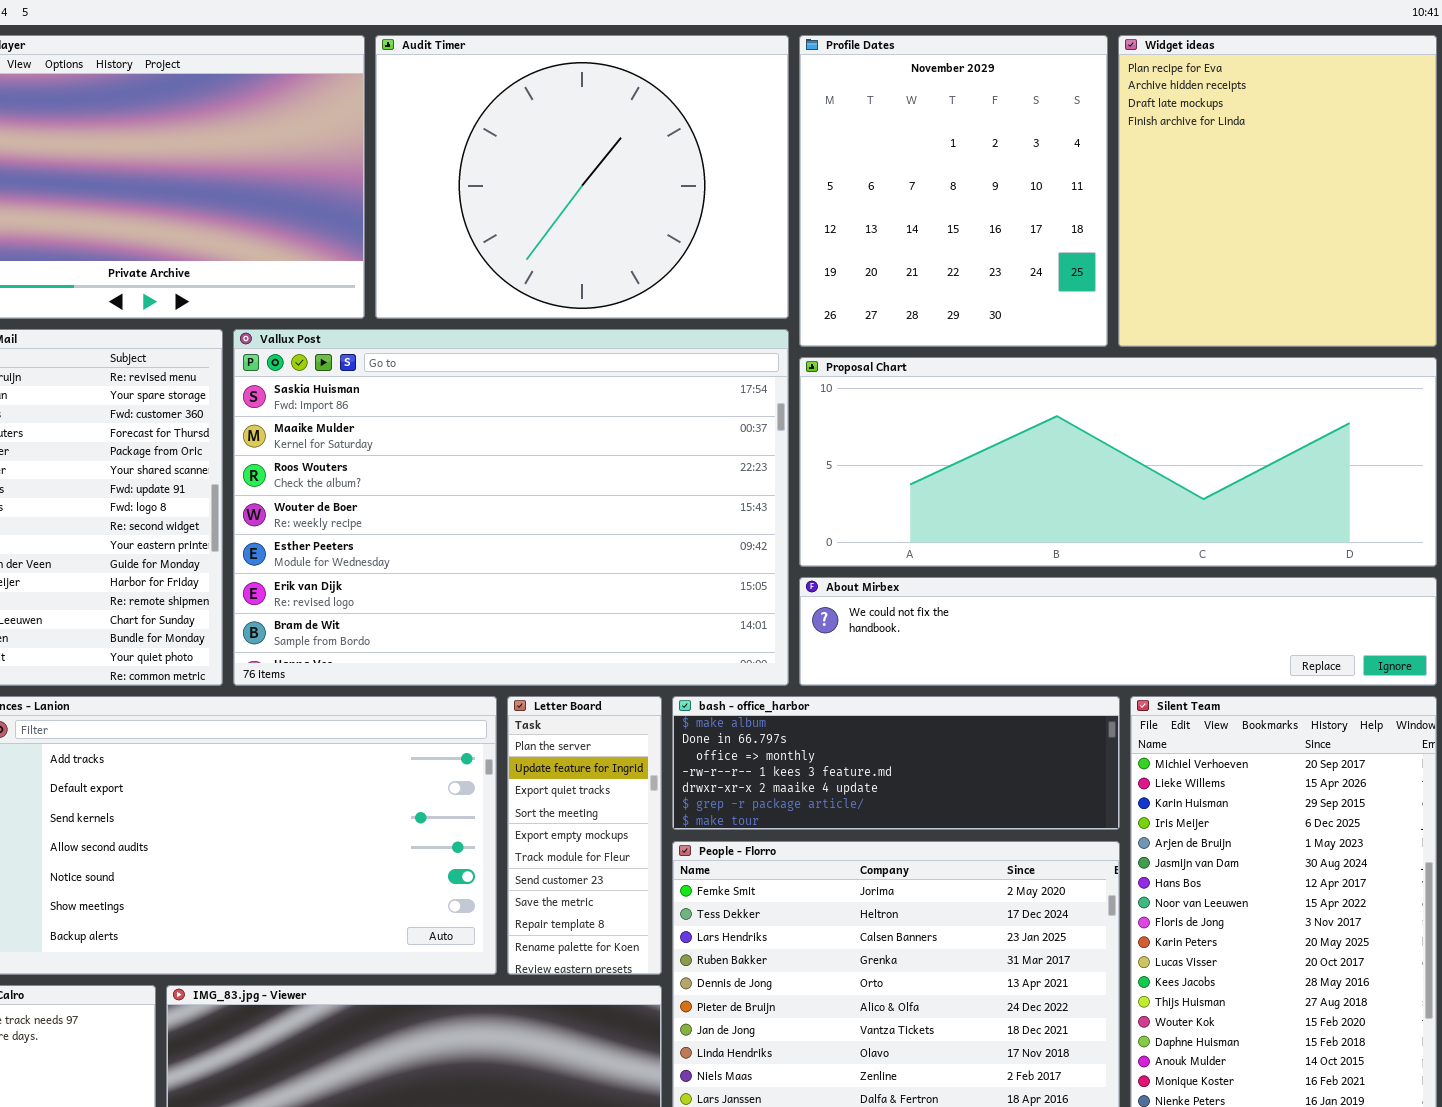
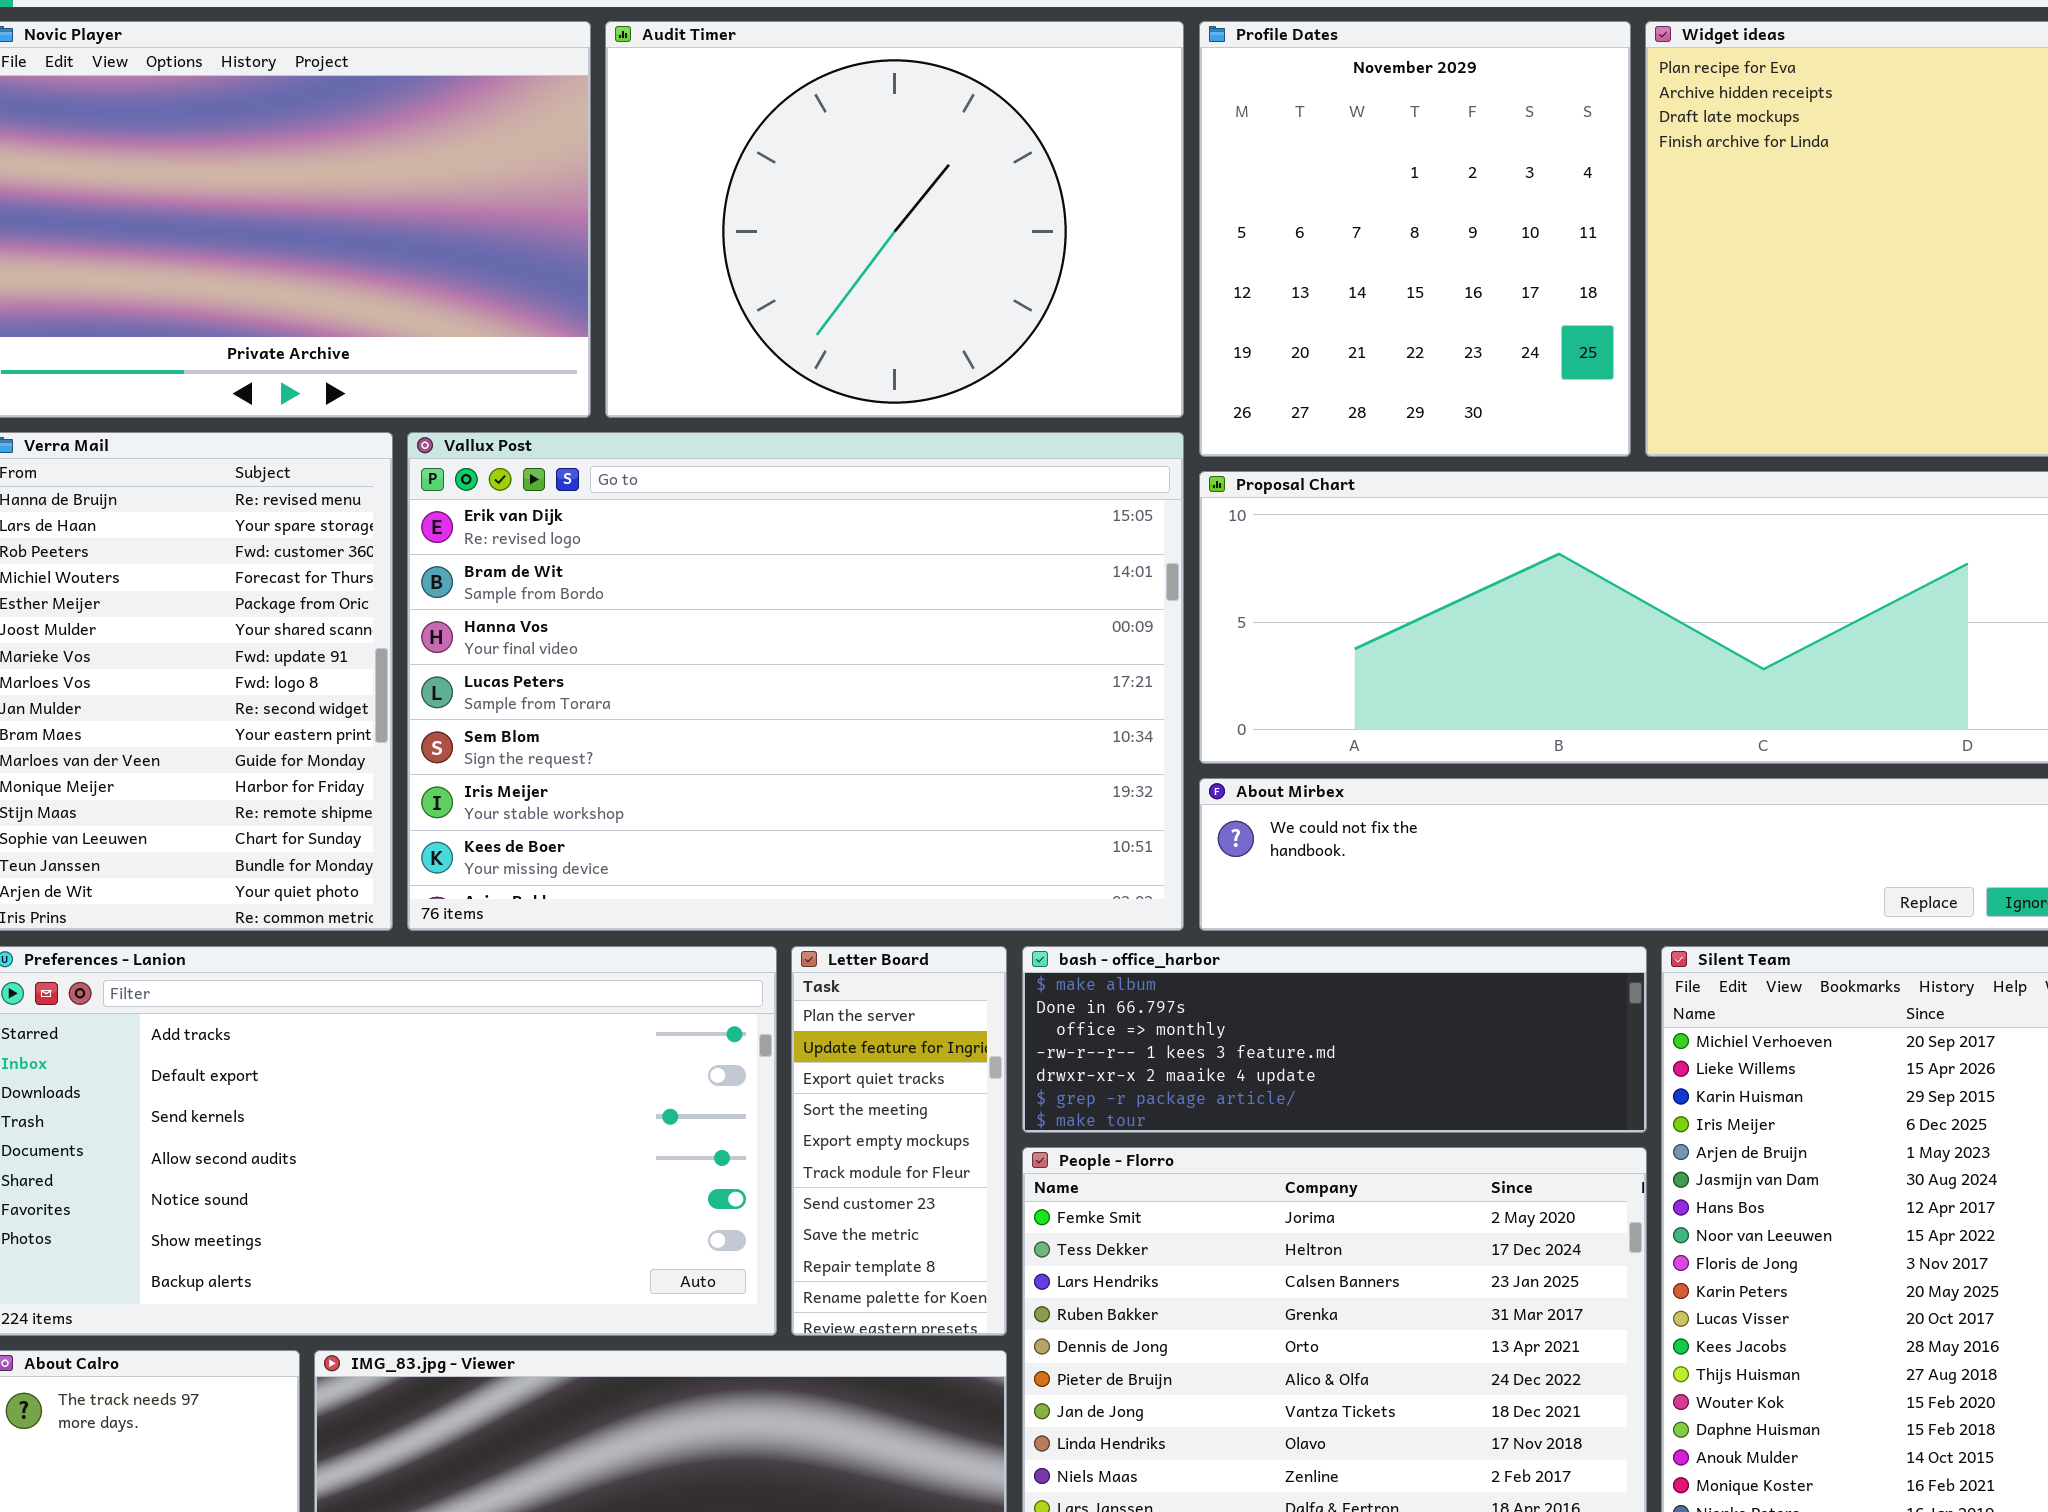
Vallux Post: [233,329,789,686] -> [407,432,1184,931], scrolled down 5 rows

